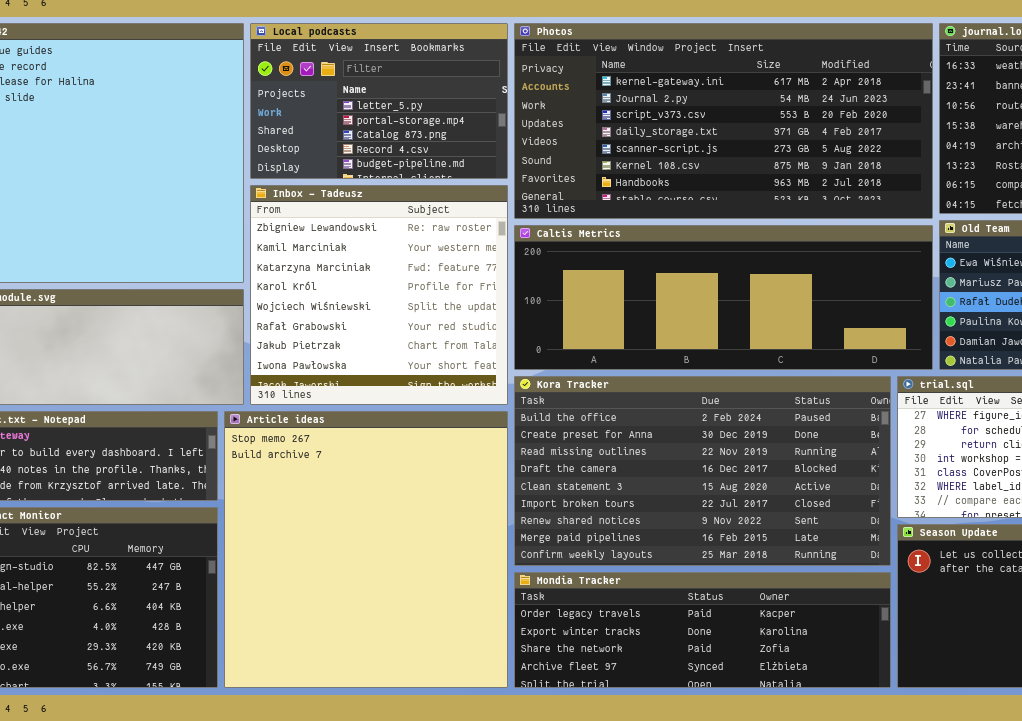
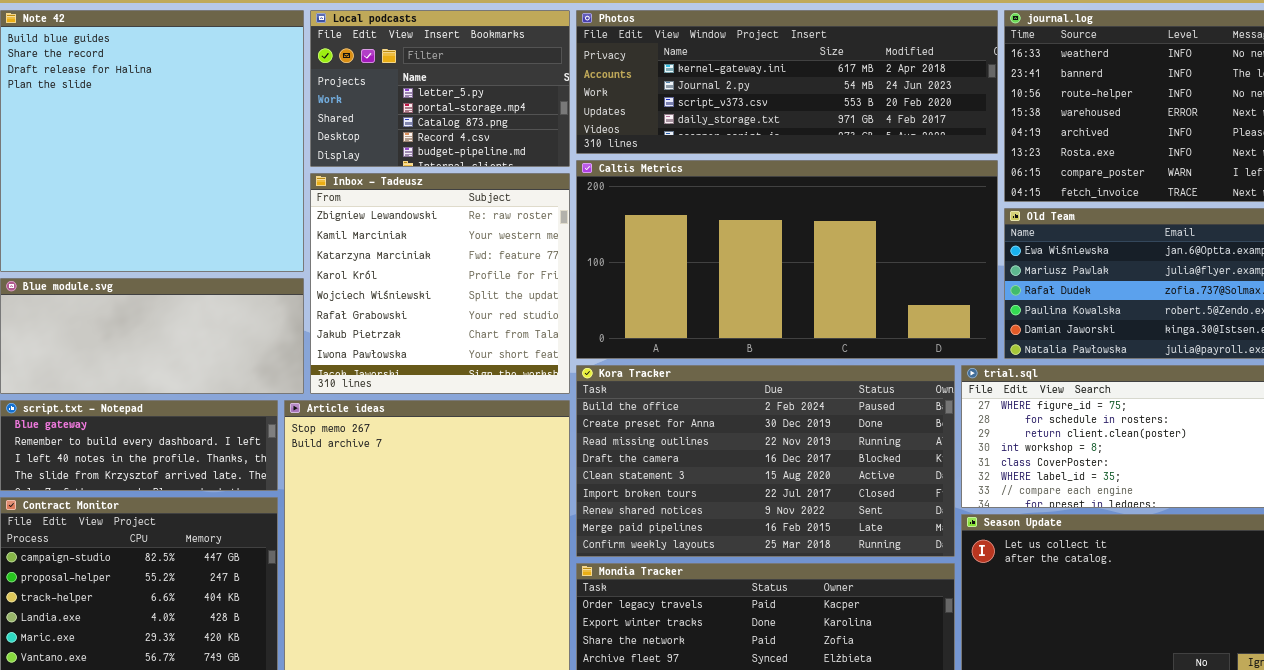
Photos: [514,23,933,219] -> [576,10,998,154], resized
Caltis Metrics: [514,225,933,370] -> [576,160,998,359], resized

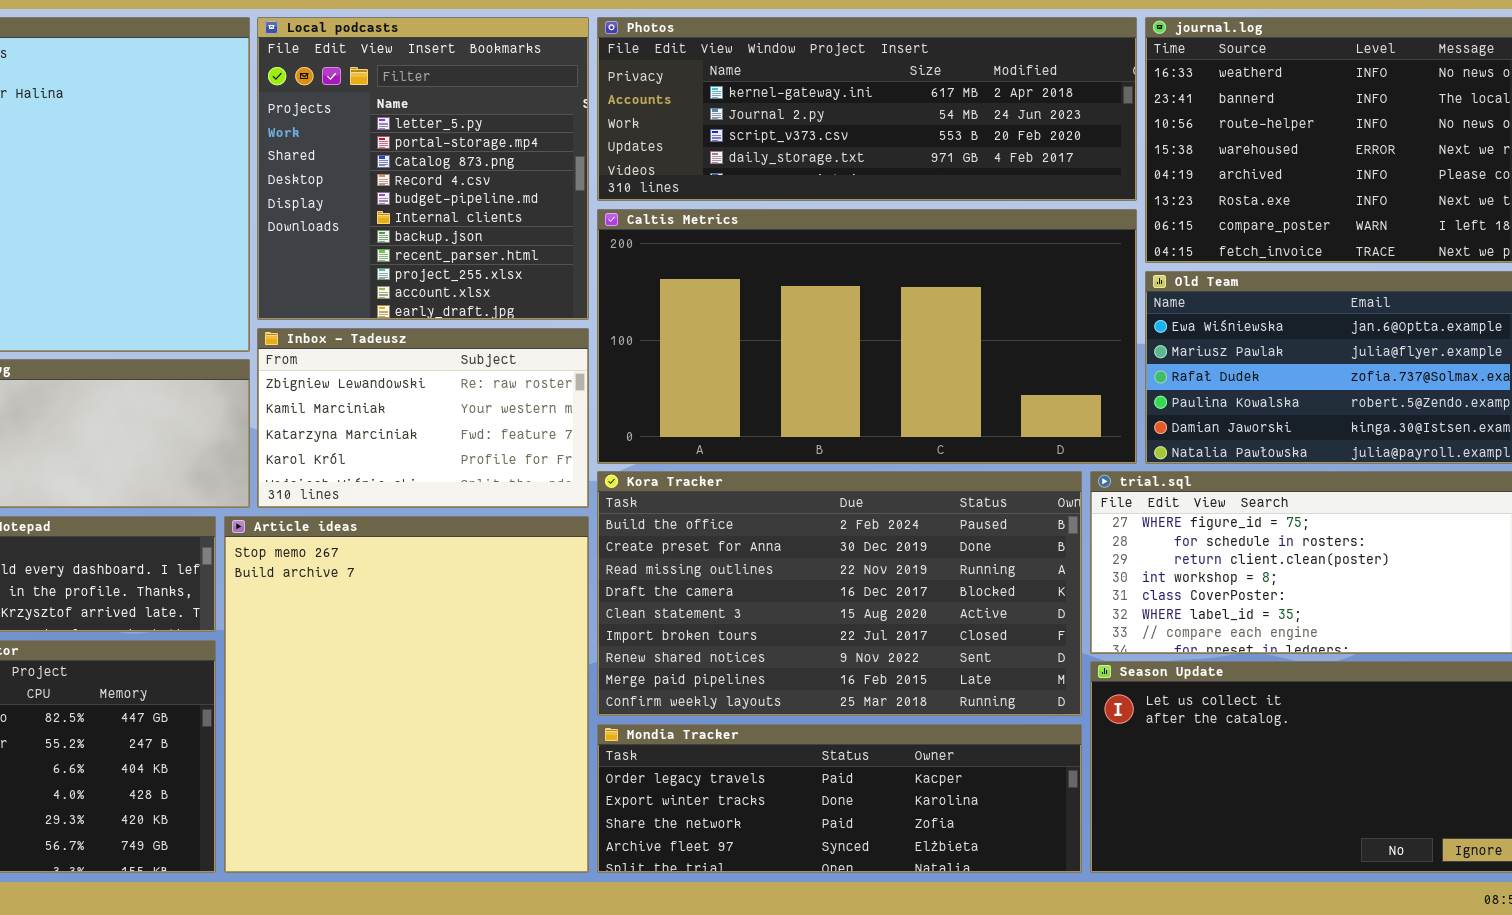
Local podcasts: [310,10,570,167] -> [257,17,589,320], resized
Inbox - Tadeusz: [310,173,570,394] -> [257,328,589,508], resized

